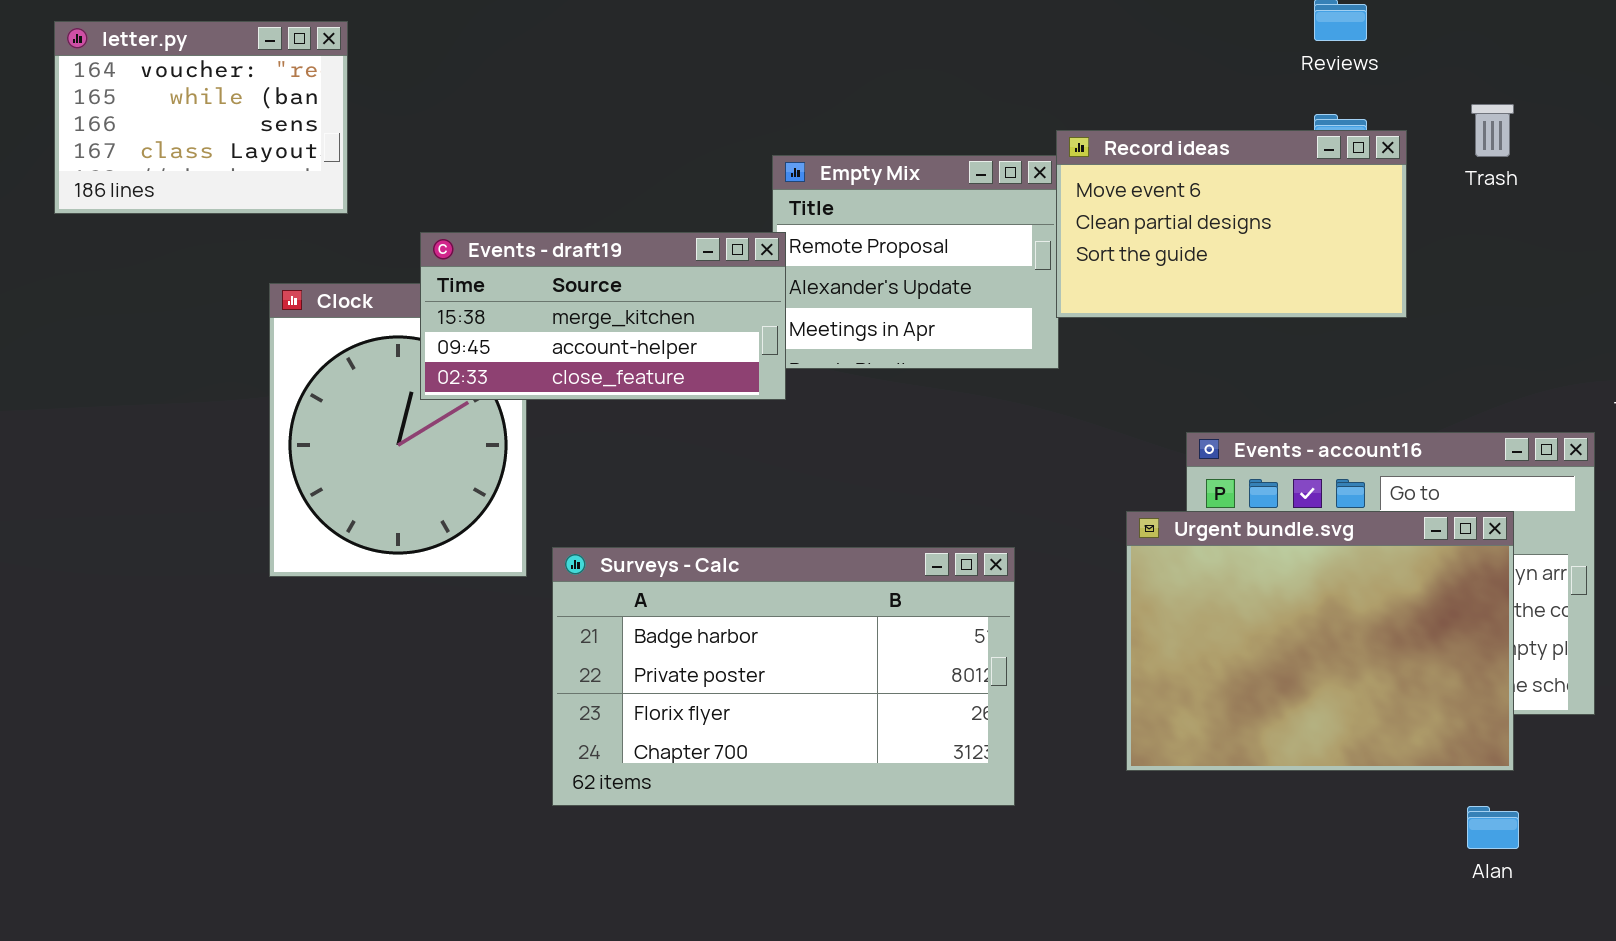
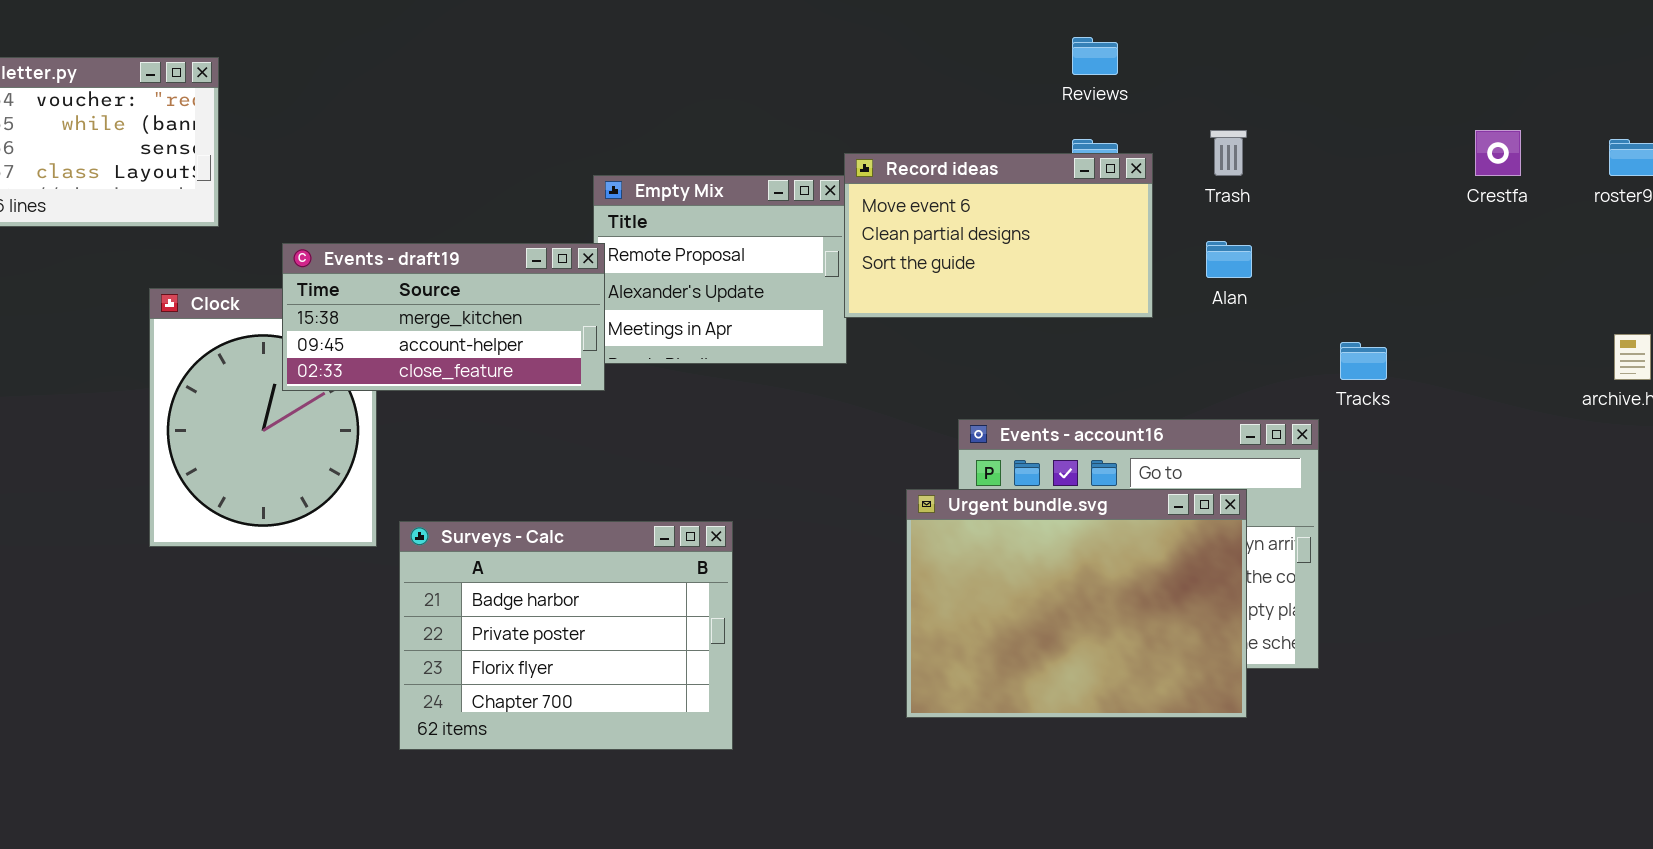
Surveys - Calc: [552,547,1015,806] -> [399,521,733,750], resized
Alan: [1467,806,1519,849] -> [1206,241,1252,278], moved

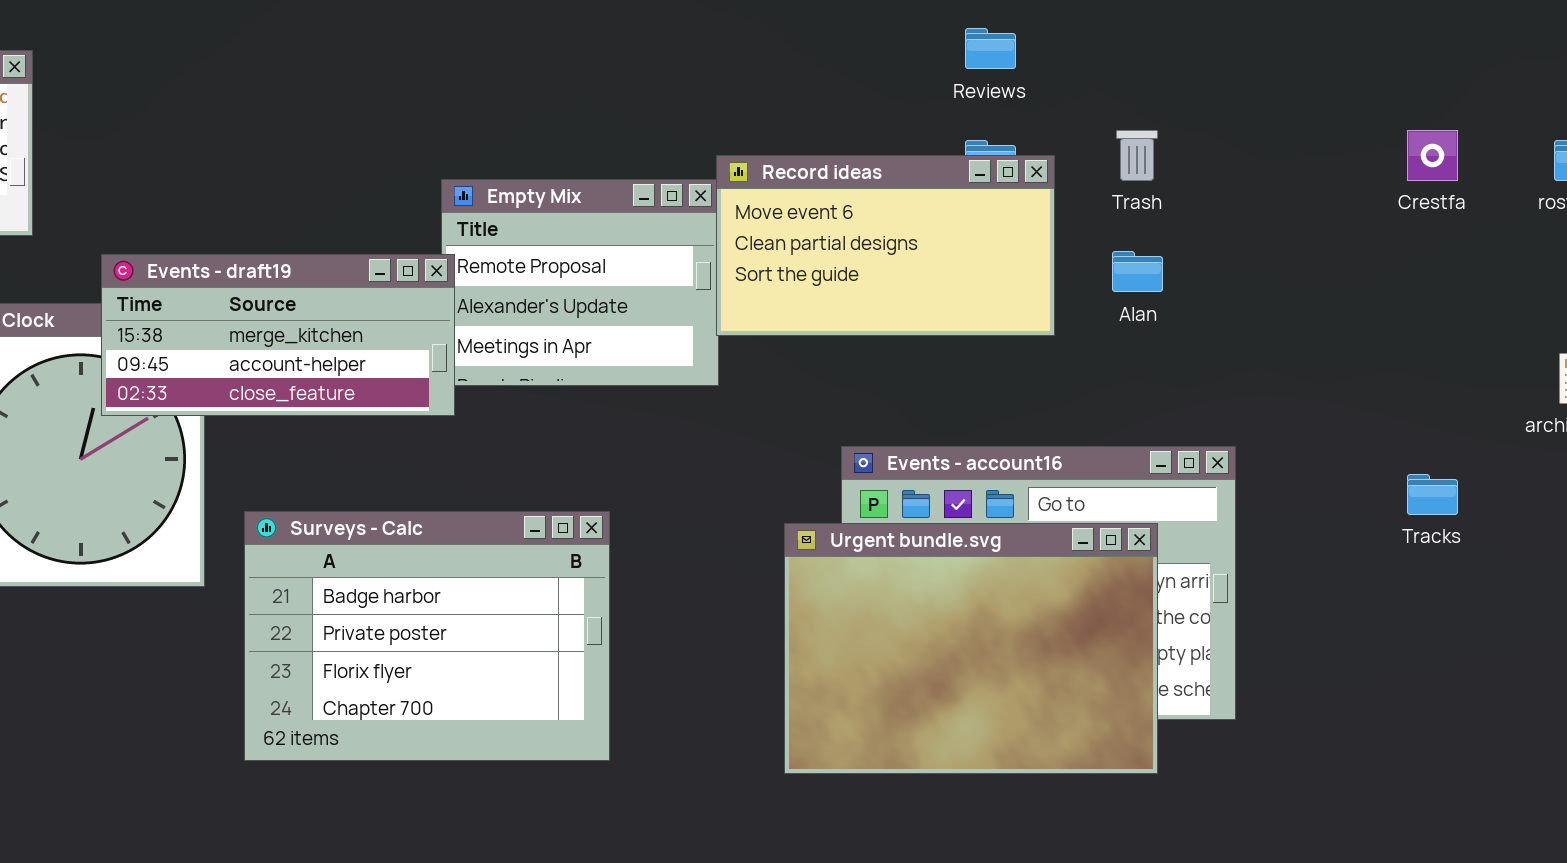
Tracks: [1340,342,1387,380] -> [1407,474,1458,515], moved
Surveys - Calc: [399,521,733,750] -> [244,511,610,761], moved

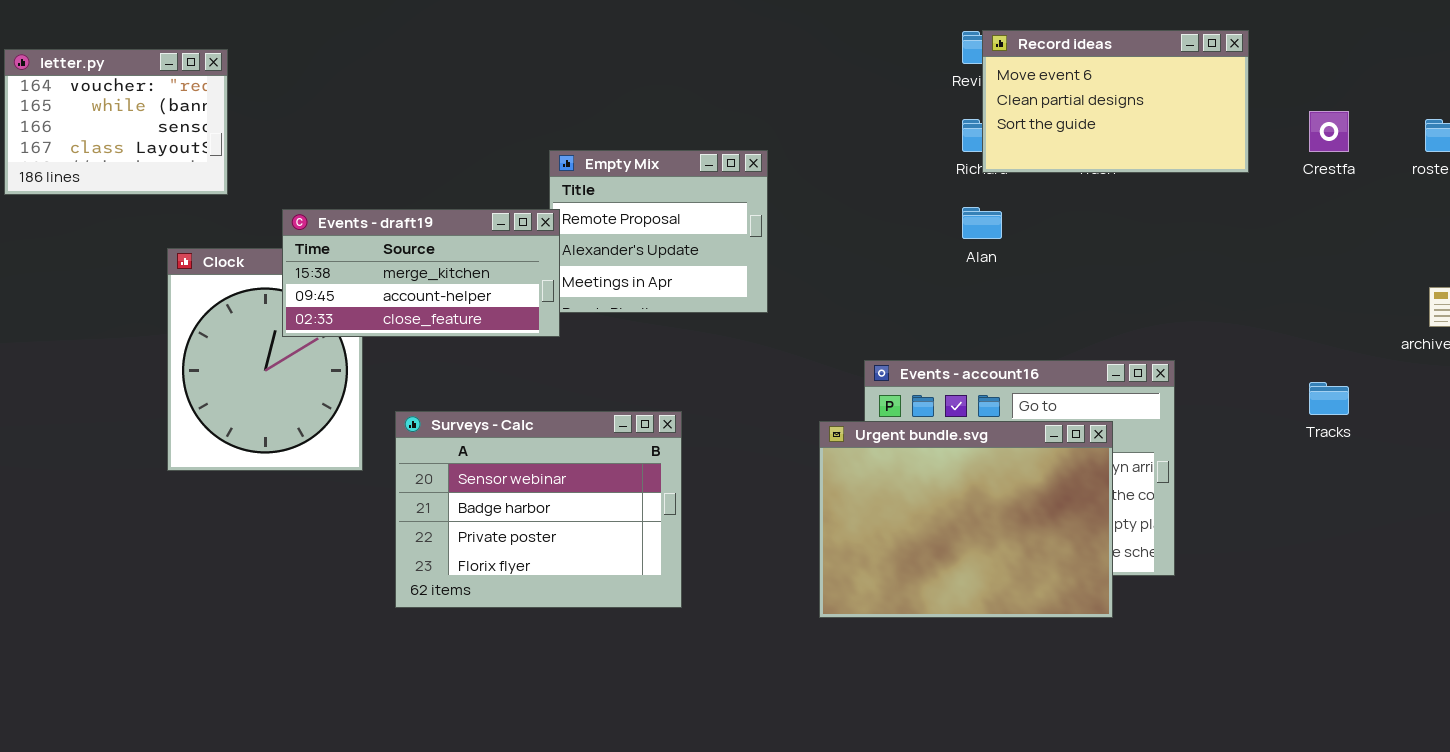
Record ideas: [716,155,1055,336] -> [982,30,1249,173], moved
Alan: [1112,251,1163,292] -> [962,207,1002,239], moved
Surveys - Calc: [244,511,610,761] -> [395,411,682,608], scrolled up 1 row

